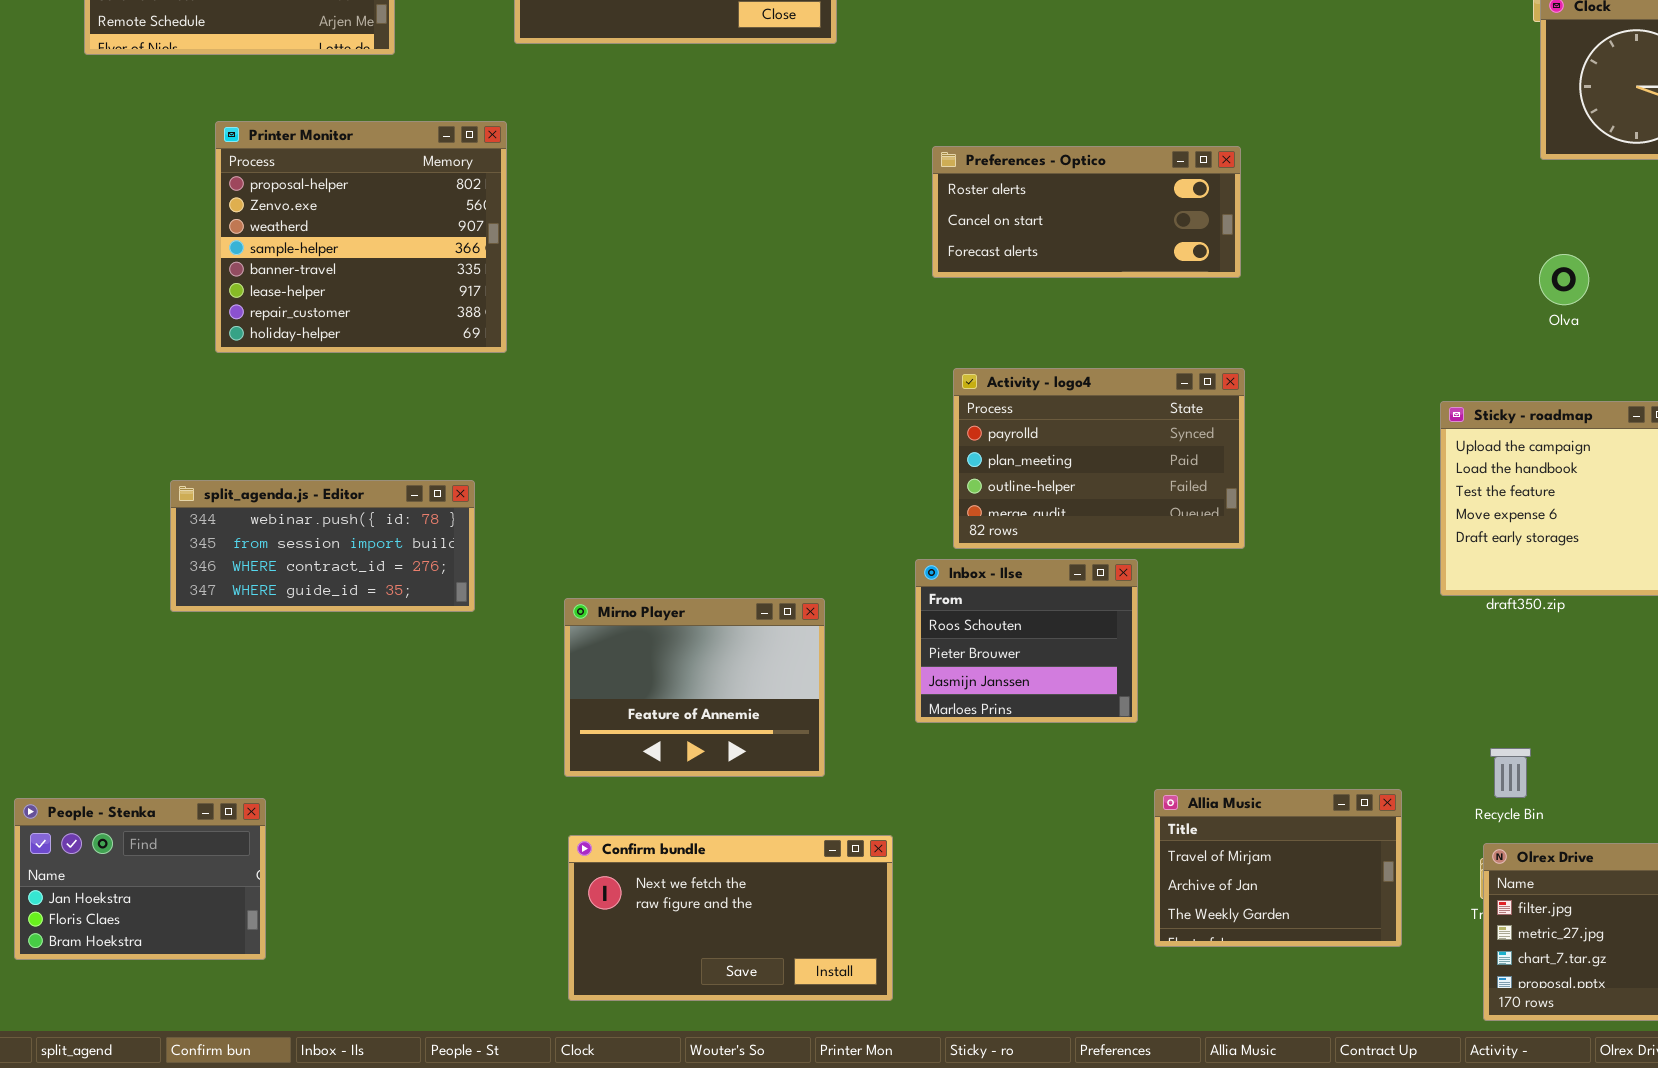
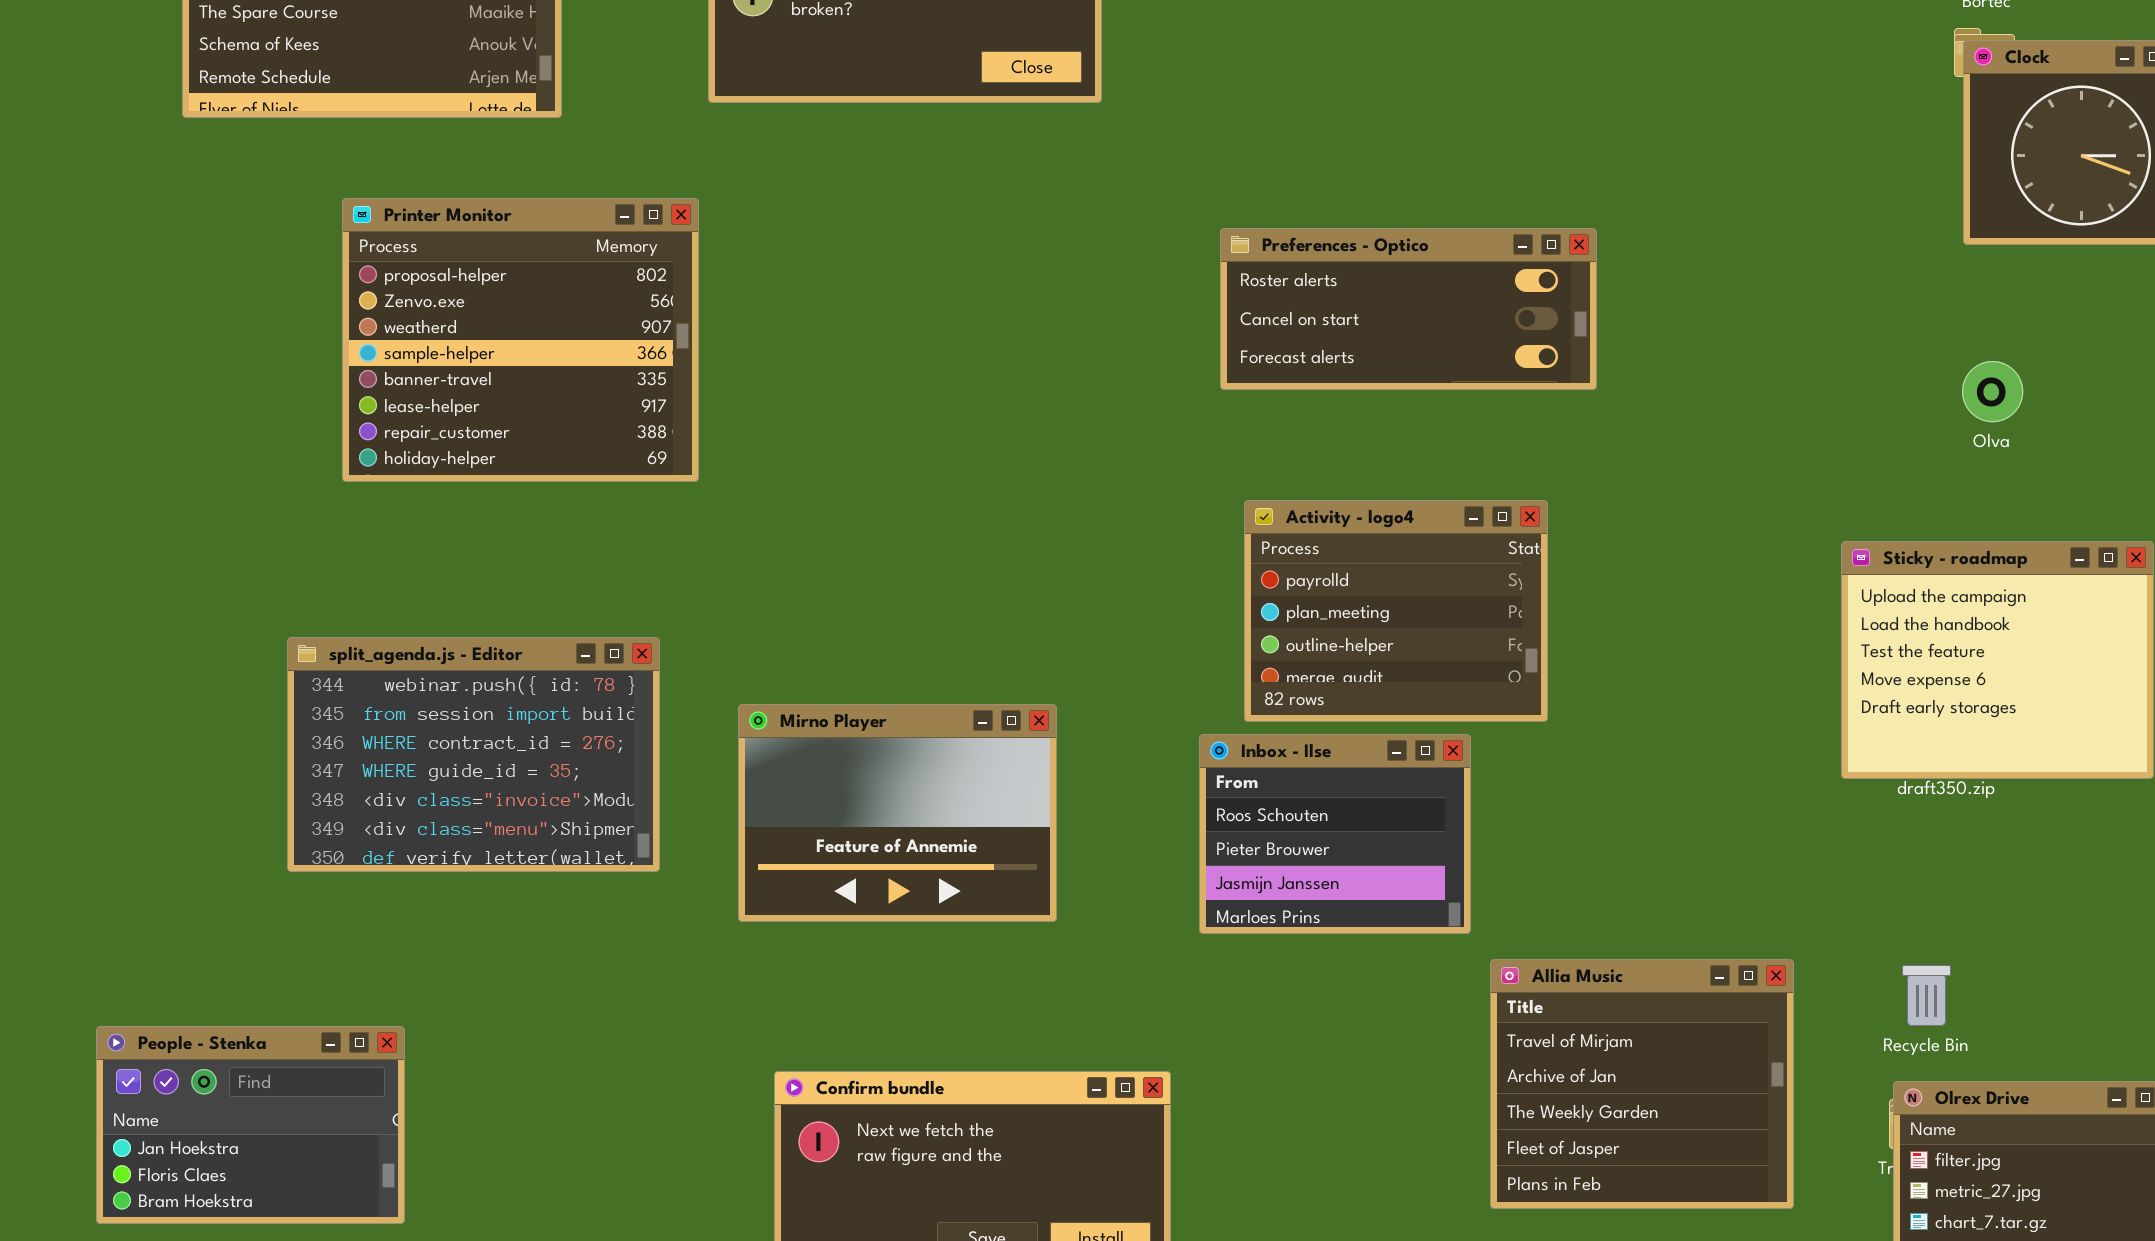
Activity - logo4: [953,368,1245,549] -> [1244,500,1548,722], resized
split_agenda.js - Editor: [170,480,475,612] -> [287,637,660,872], resized
Mirno Player: [564,598,825,777] -> [738,704,1057,922], moved
Allia Music: [1154,789,1402,947] -> [1490,959,1794,1209], resized

